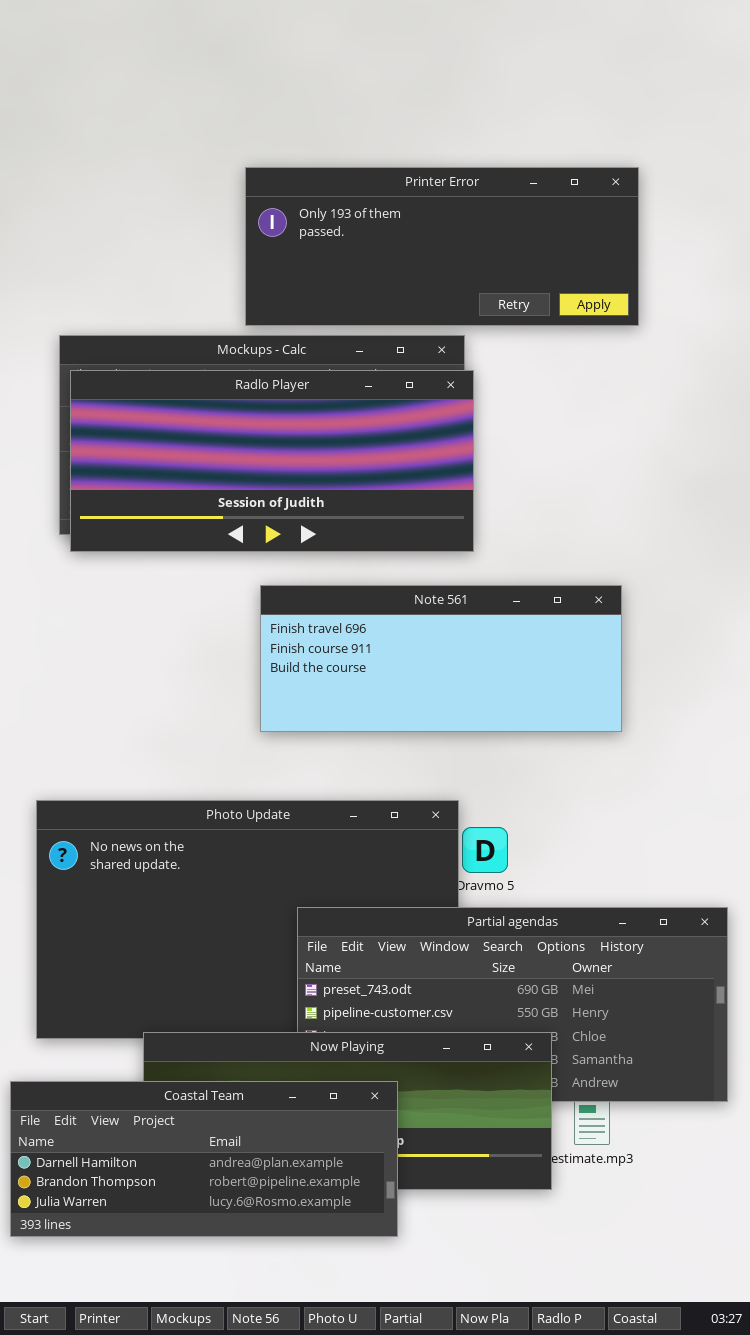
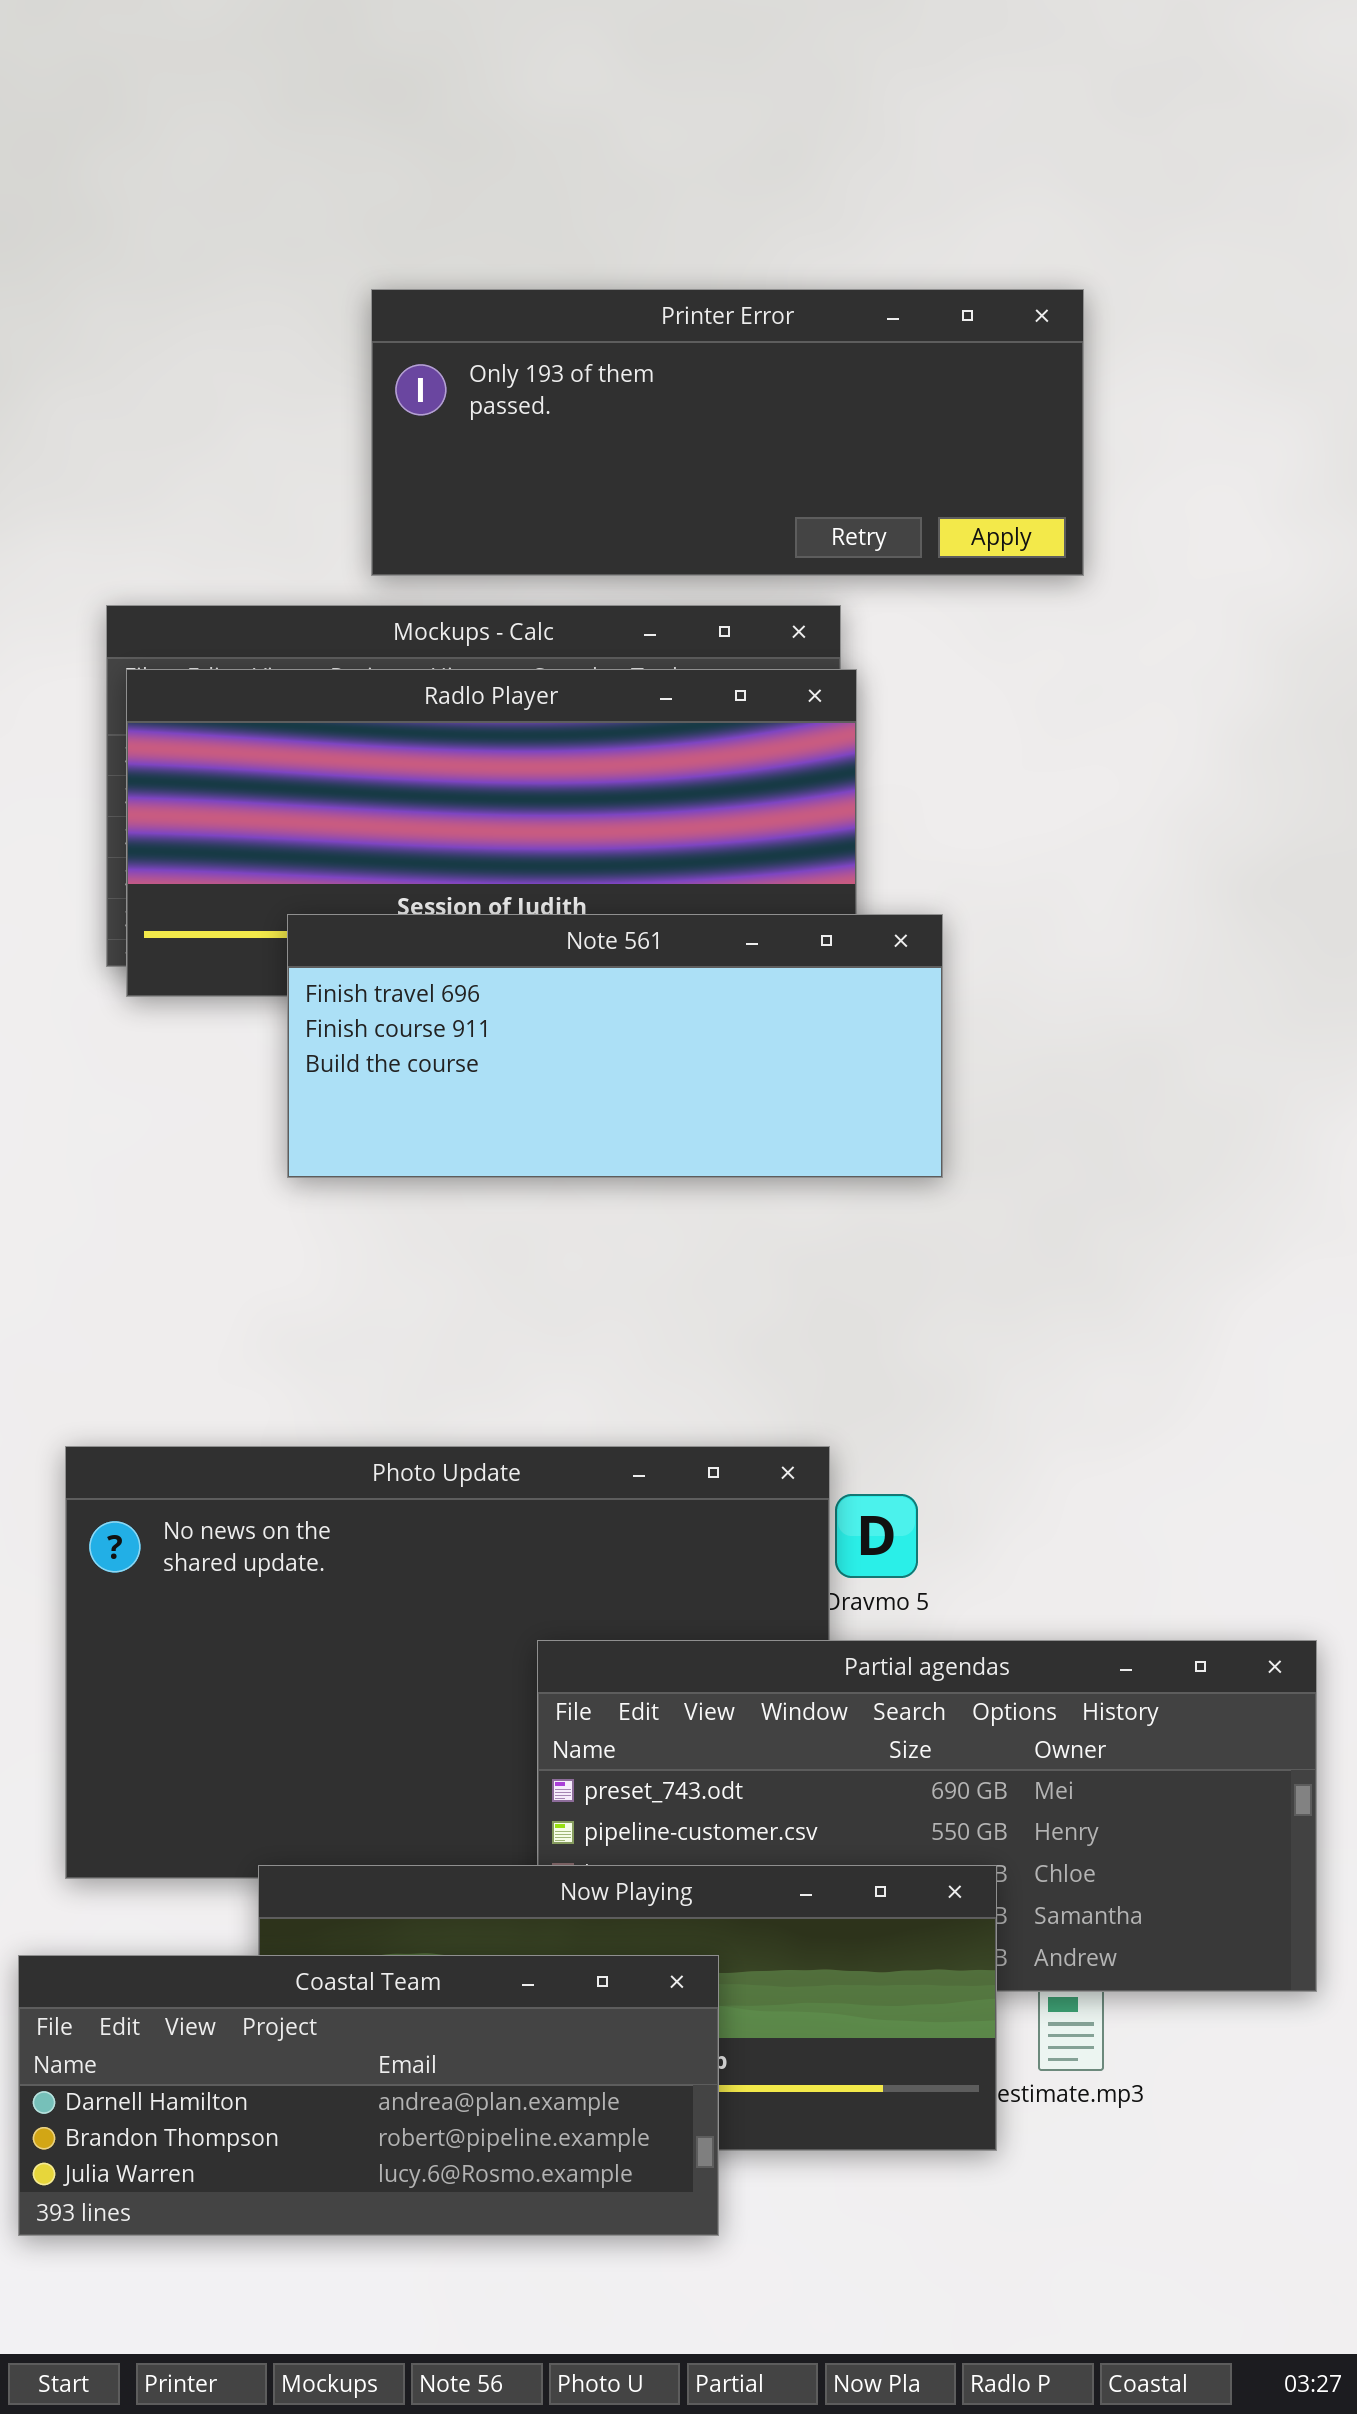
Printer Error: [245,167,639,326] -> [371,289,1084,576], moved
Note 561: [260,585,622,732] -> [287,914,943,1178], moved

